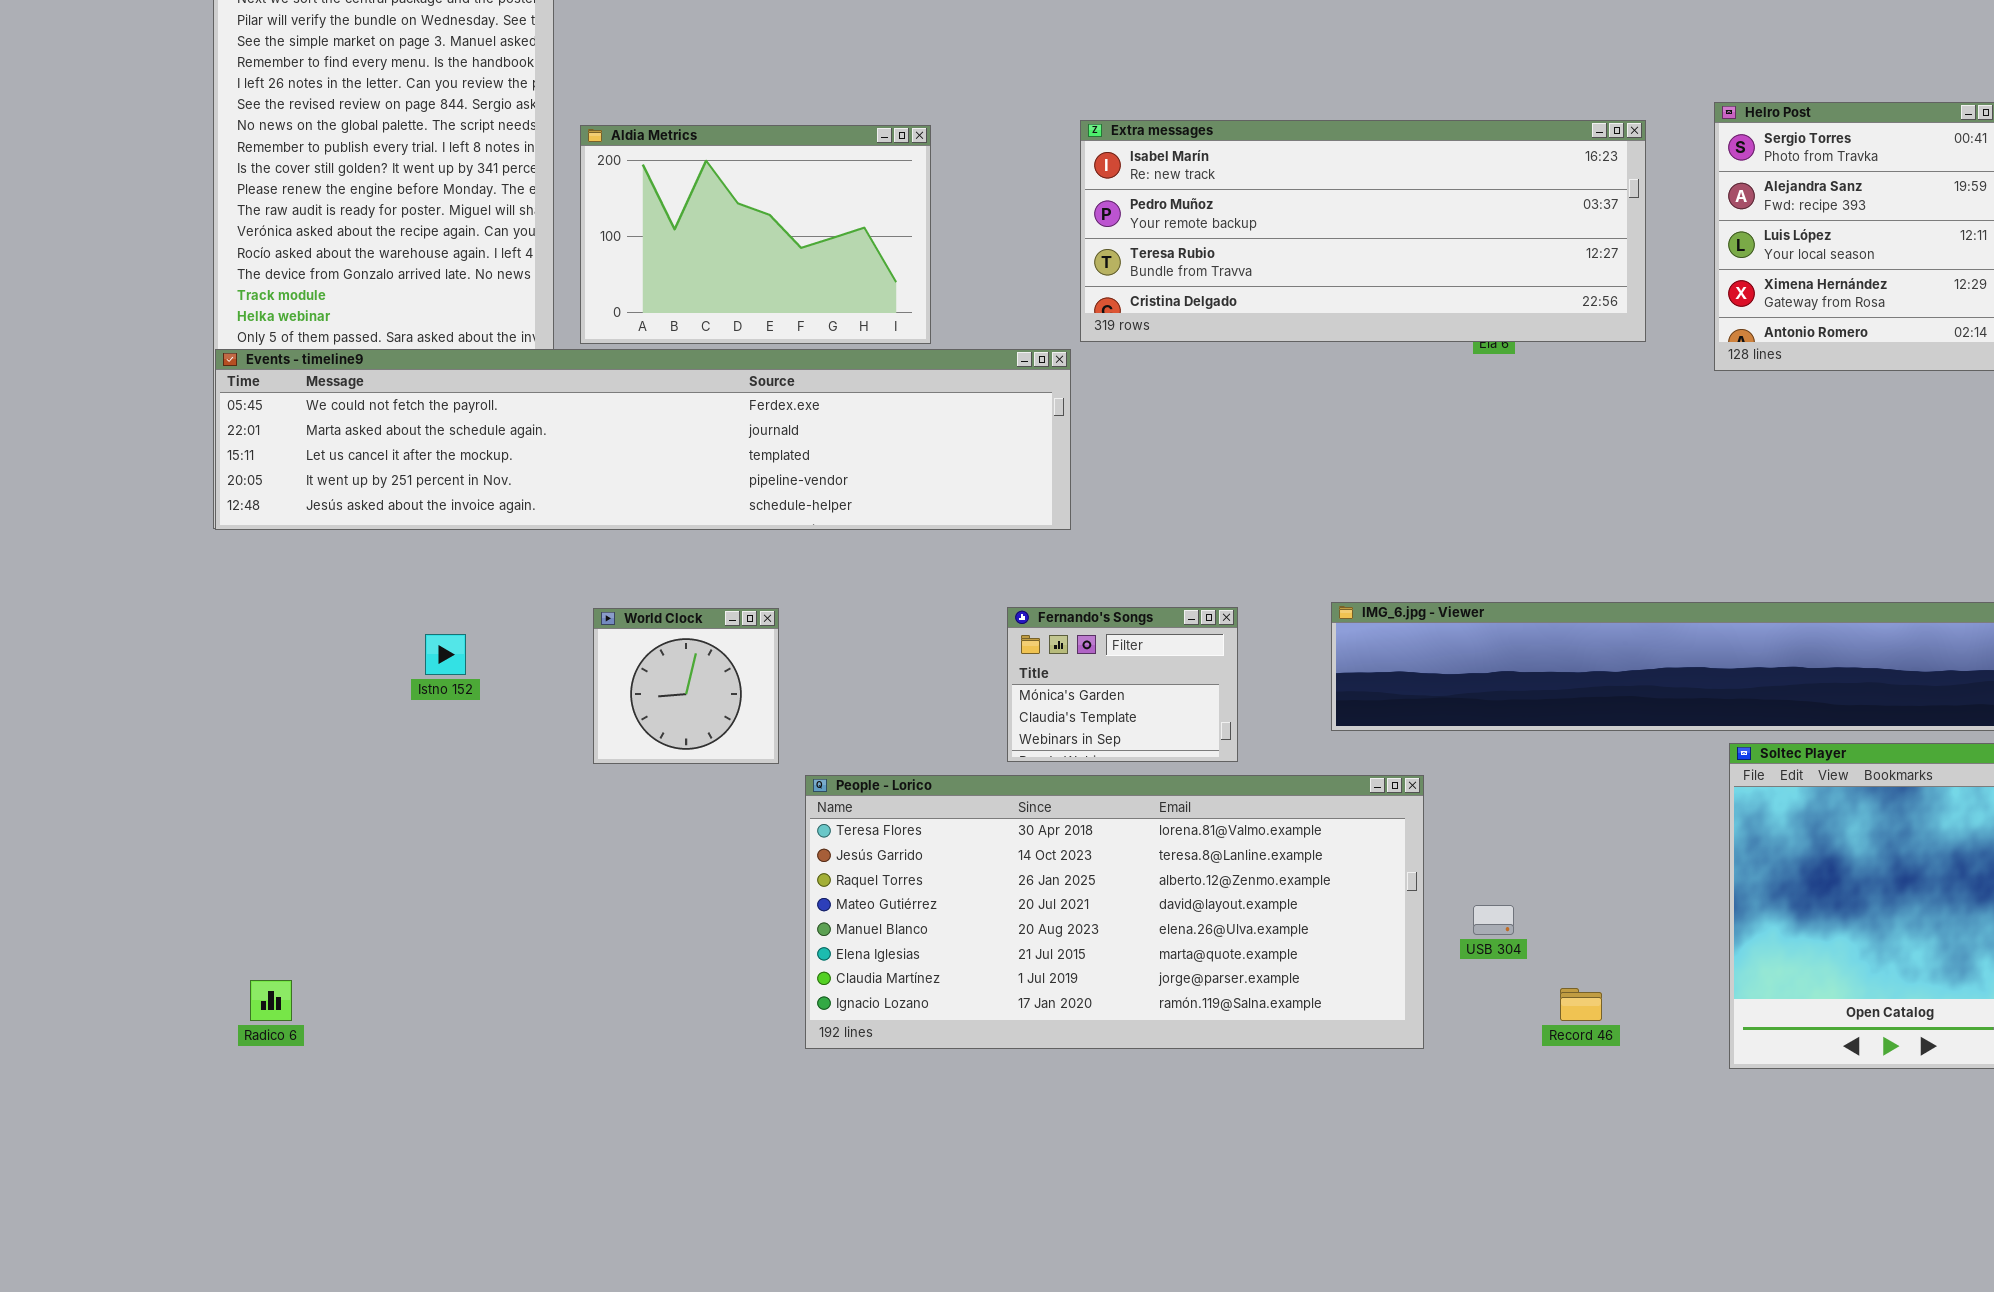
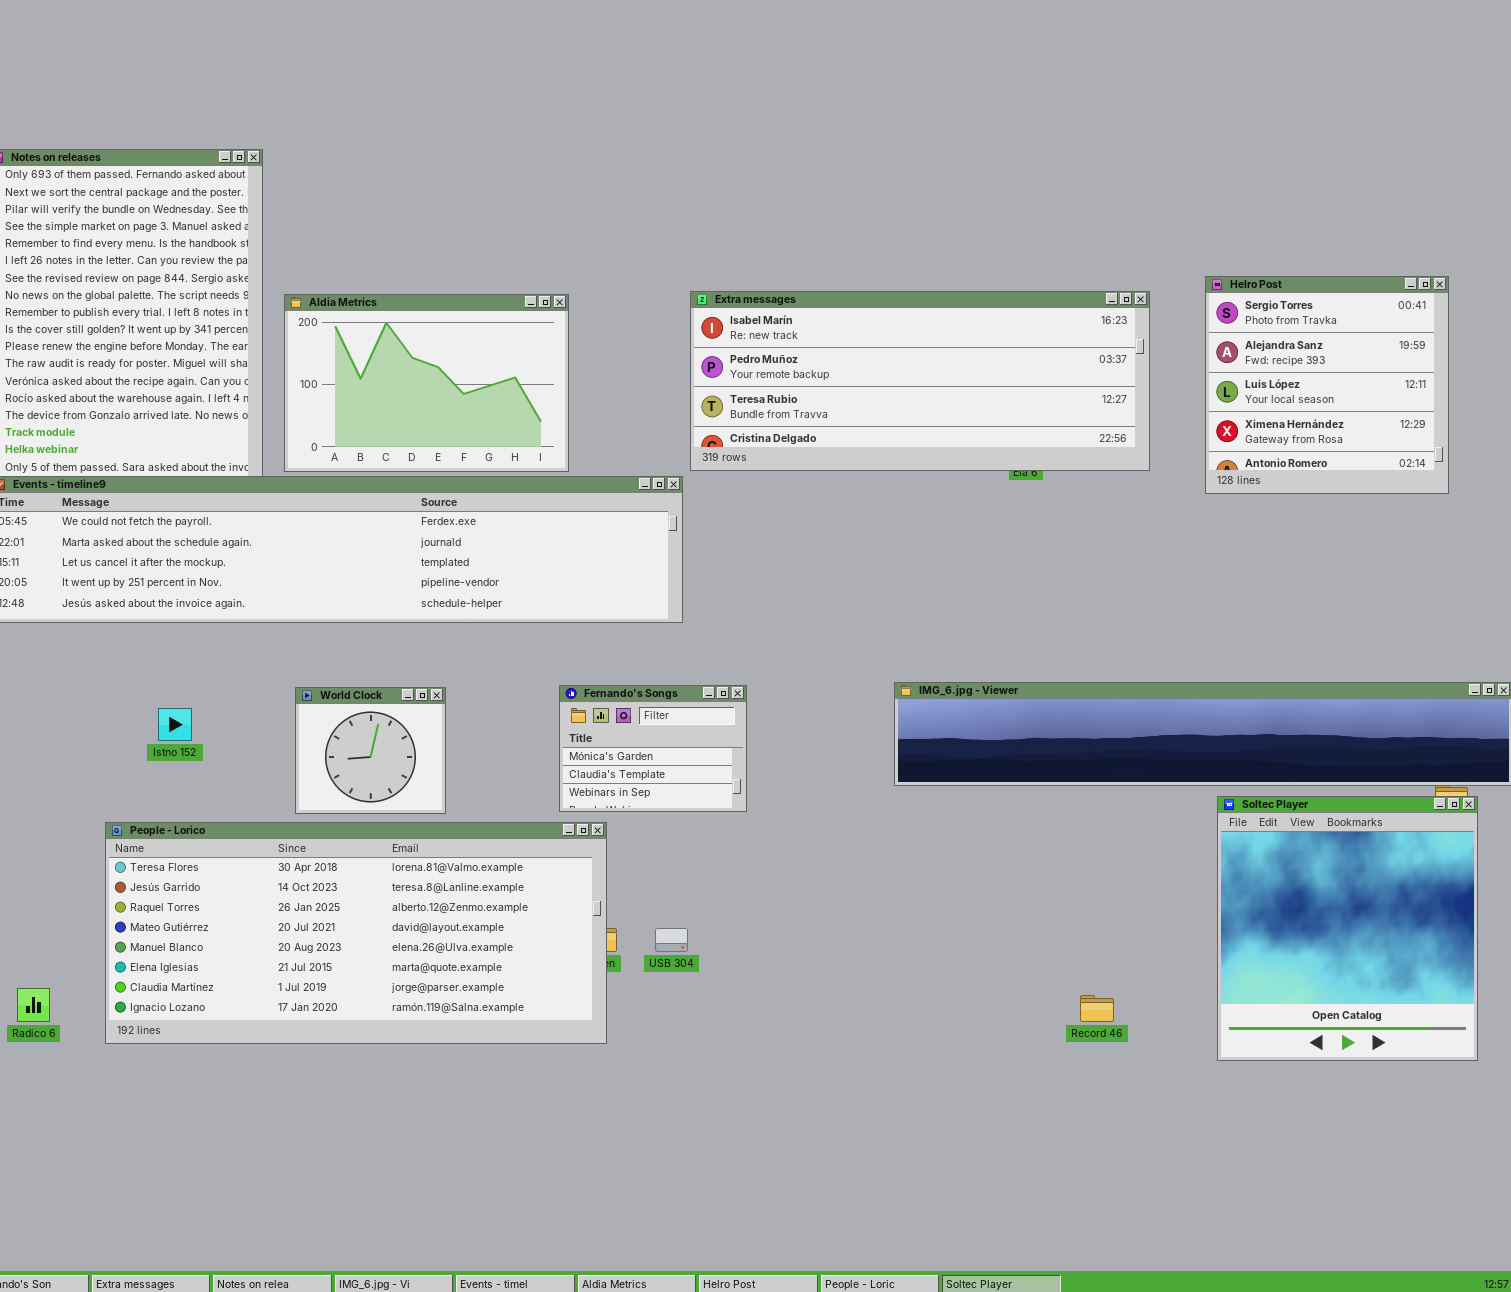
Fernando's Songs: [1007,607,1238,762] -> [559,685,747,812], moved
People - Lorico: [805,775,1424,1049] -> [105,822,607,1044], moved
USB 304: [1473,905,1514,935] -> [655,928,688,952], moved

